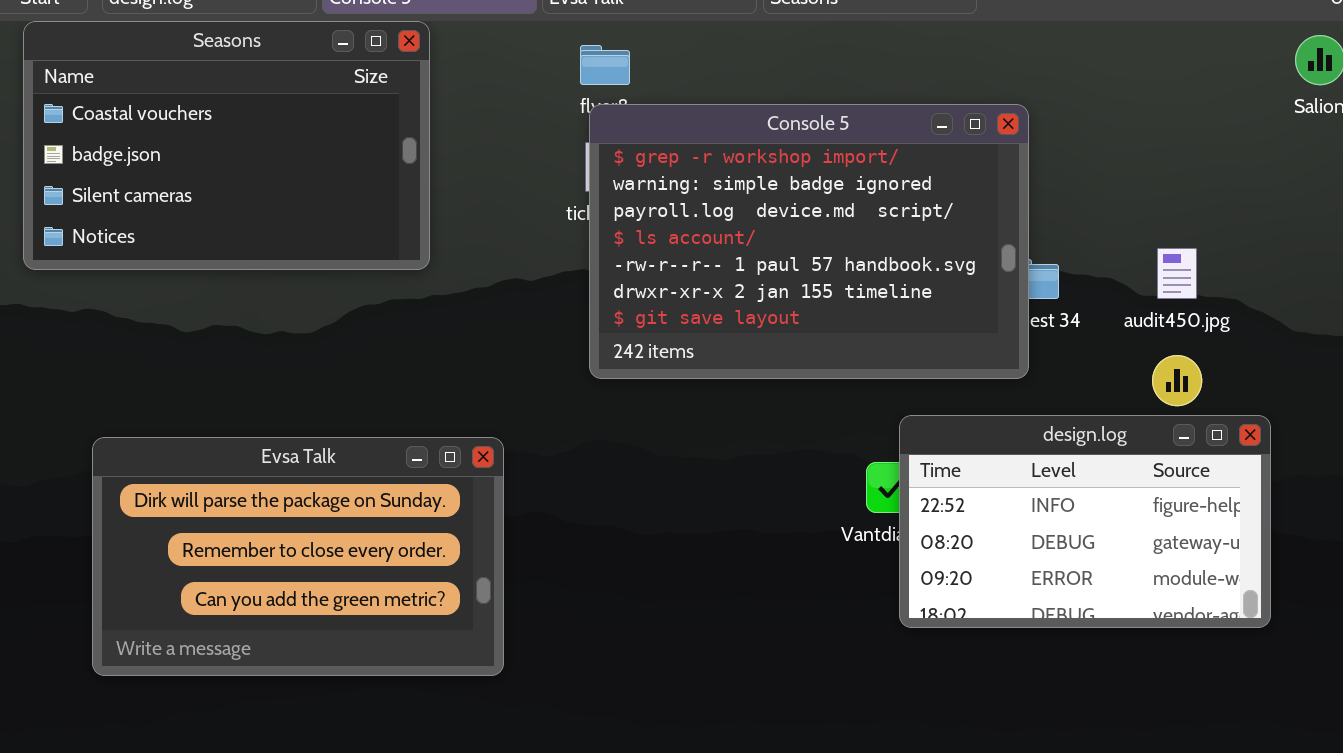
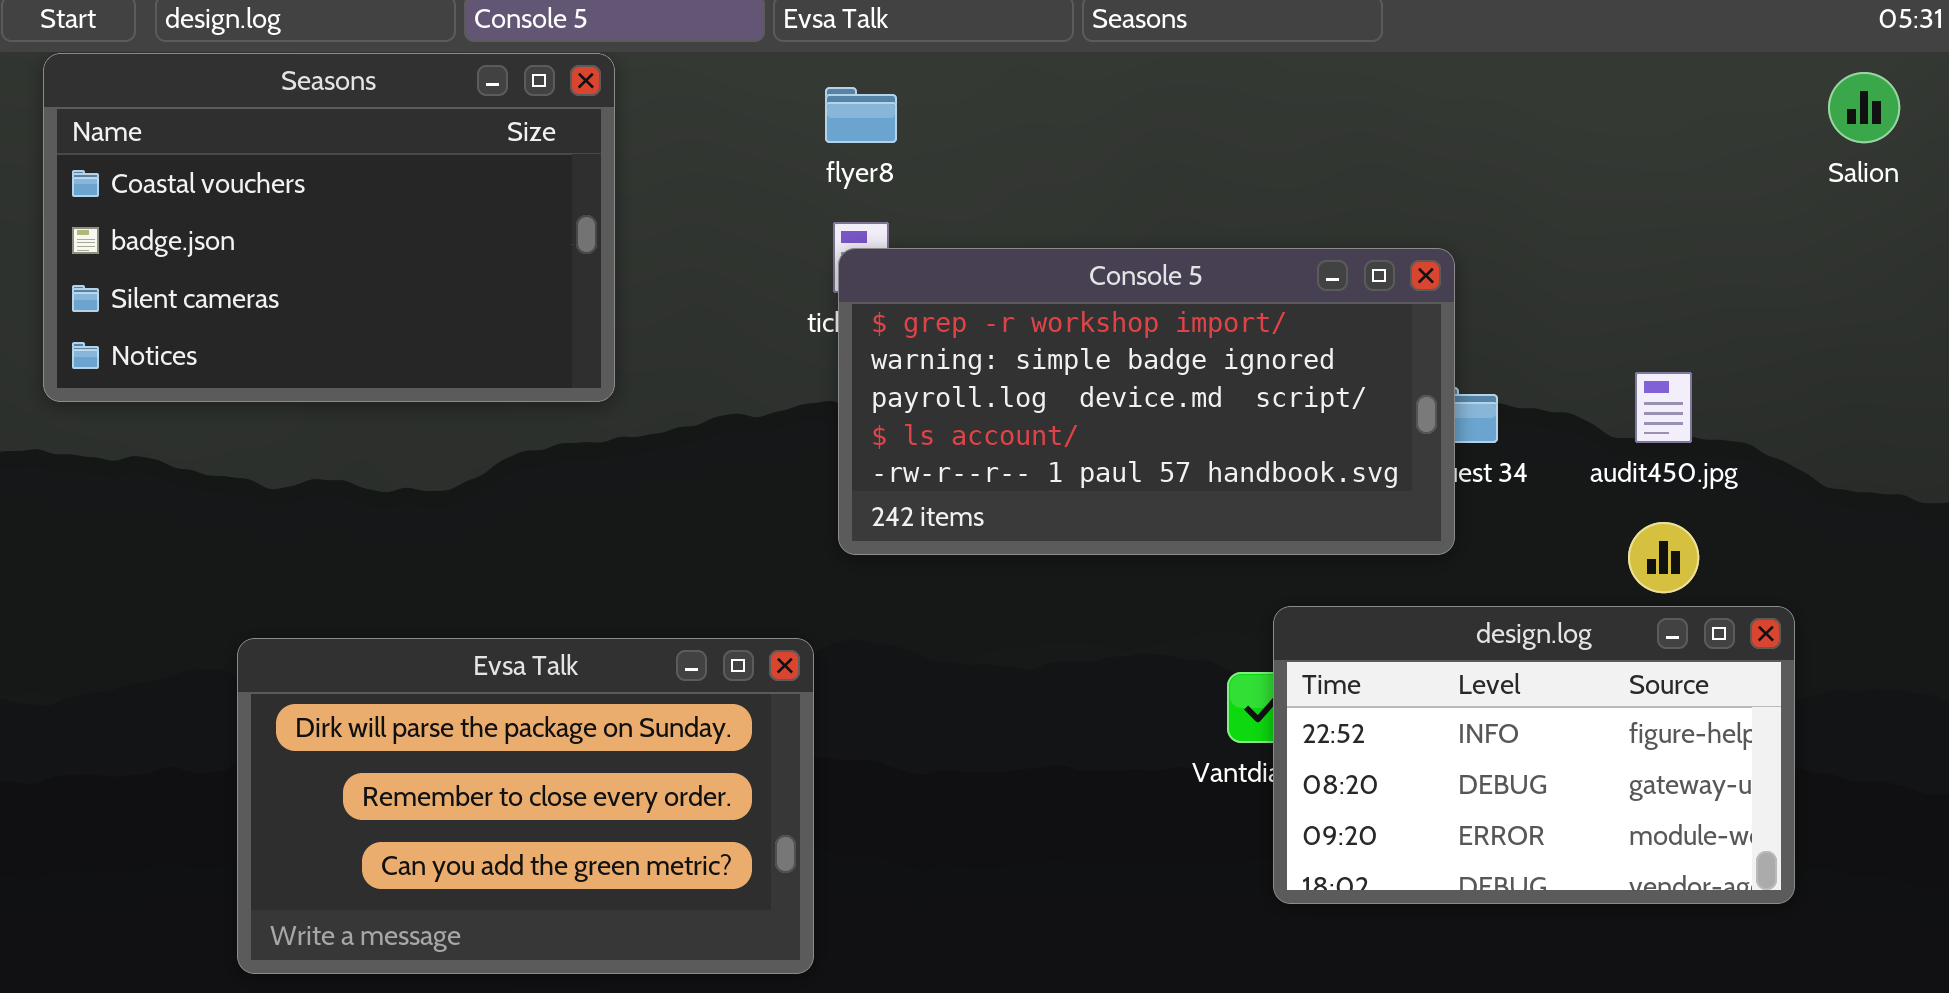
Console 5: [589,104,1029,379] -> [838,248,1455,555], resized
Evsa Talk: [92,437,504,676] -> [237,638,814,974], moved

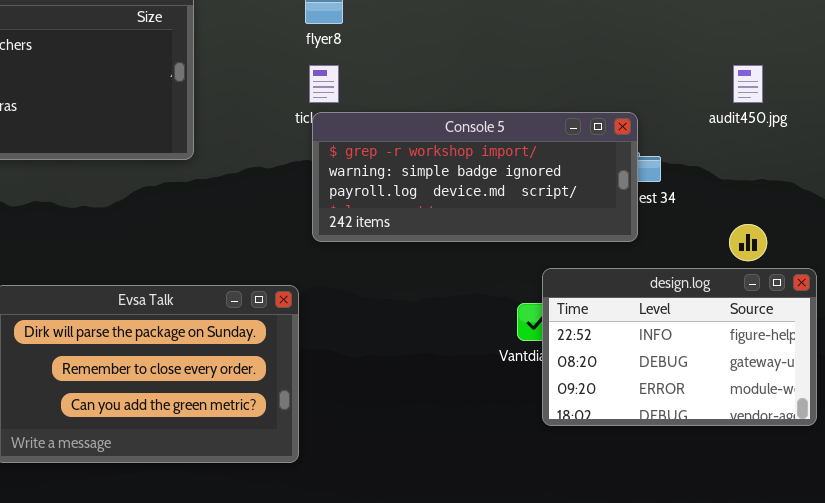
Console 5: [838,248,1455,555] -> [312,112,638,242], resized
audit450.jpg: [1635,372,1692,443] -> [733,65,763,103], moved

